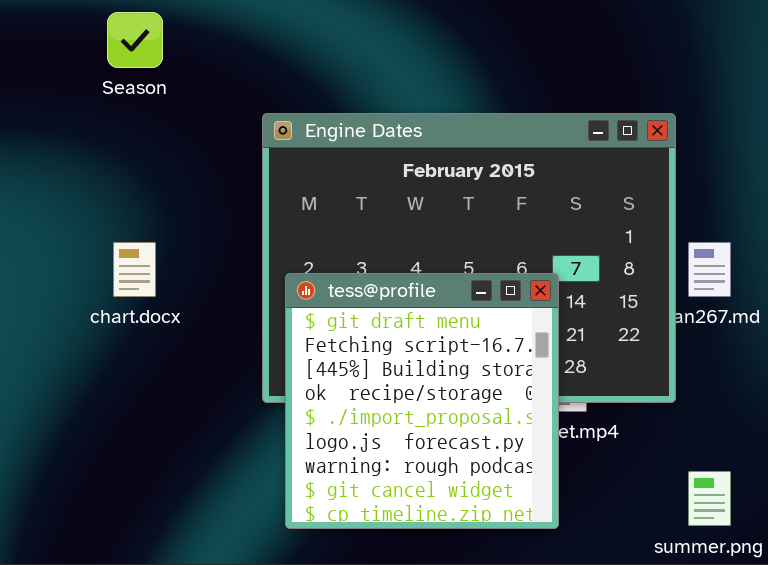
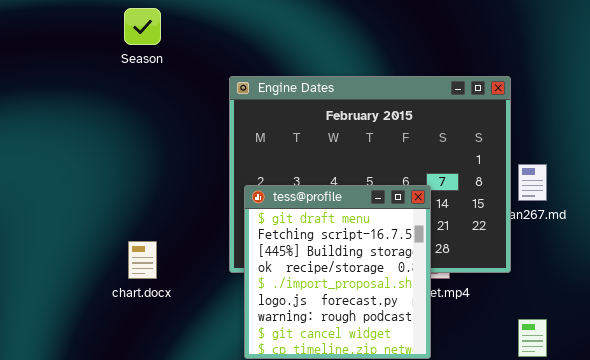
chart.docx: [113,242,156,297] -> [128,241,157,279], moved

